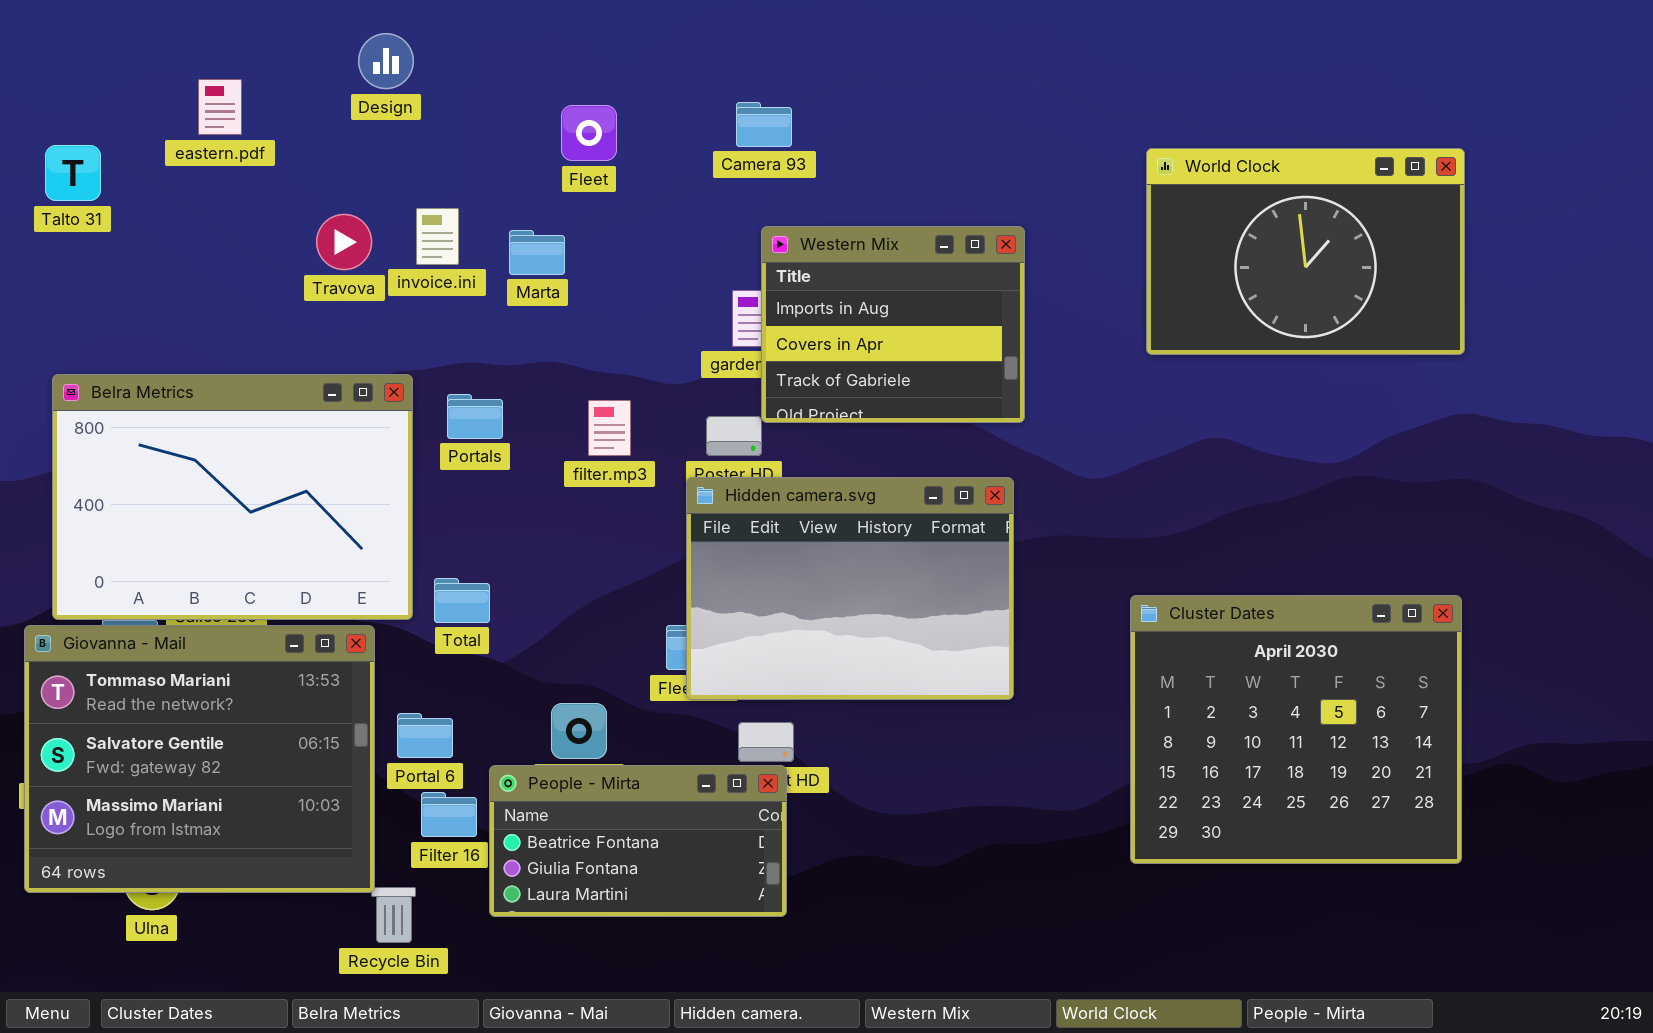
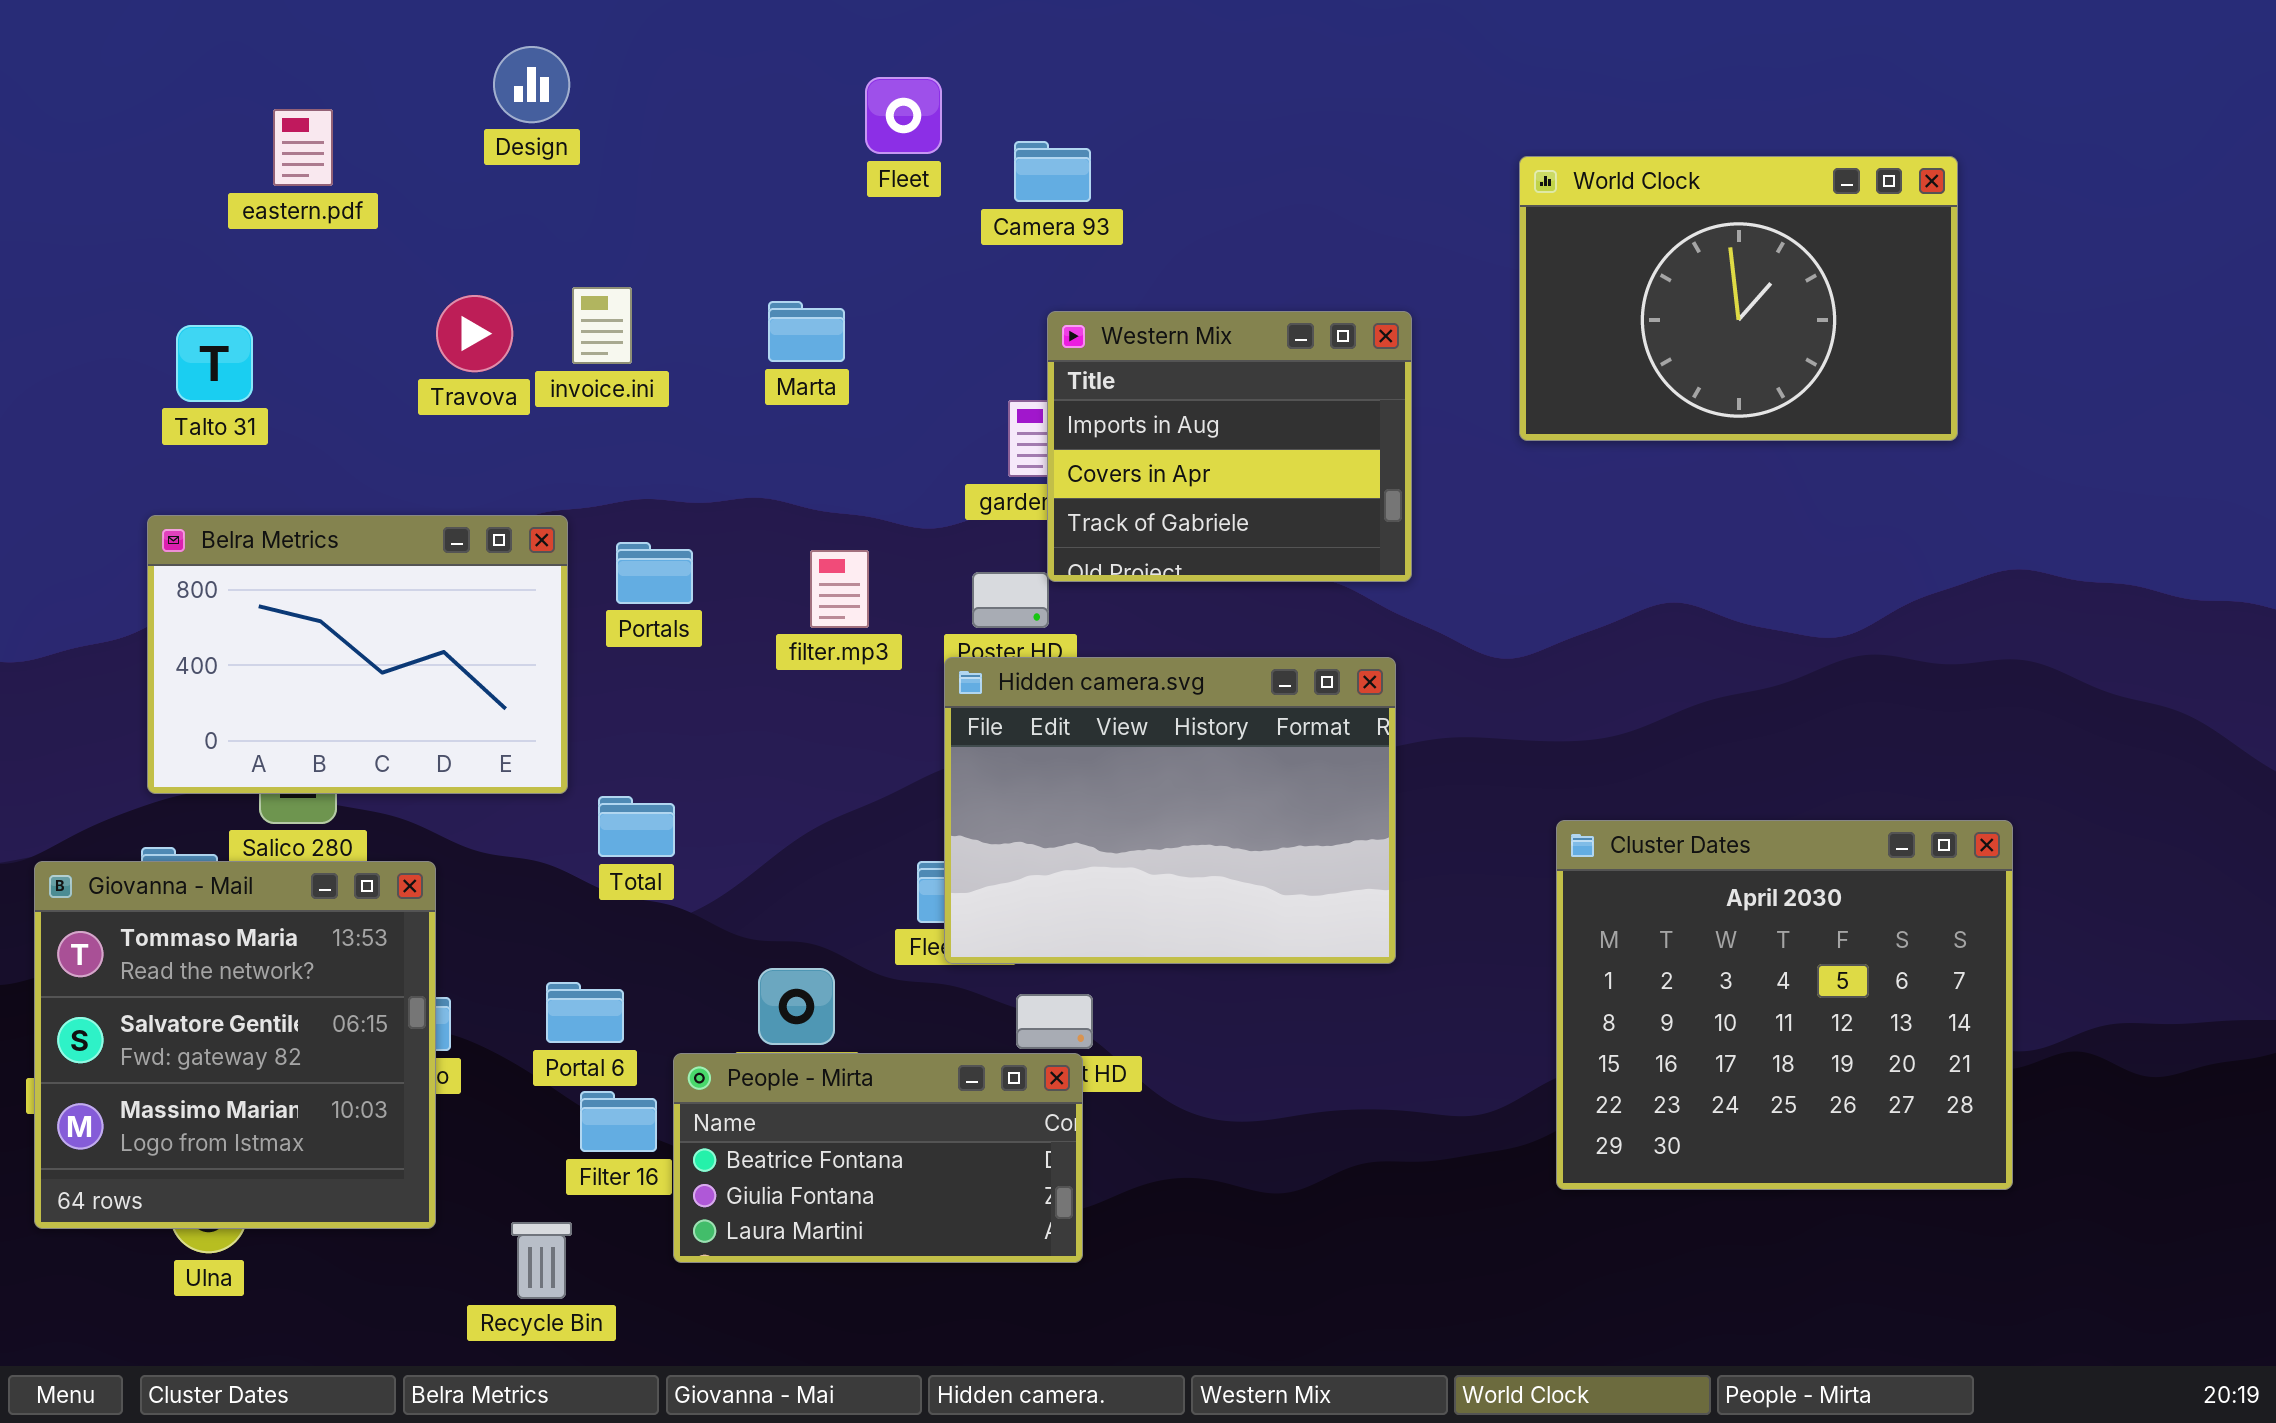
Fleet: [561,105,617,161] -> [865,77,942,154], moved
Talto 31: [45,145,101,201] -> [176,325,253,402], moved
World Clock: [1146,148,1465,355] -> [1519,156,1958,441], moved
Marta: [509,230,565,275] -> [768,301,845,362], moved
Belra Metrics: [52,374,413,620] -> [147,515,568,794], resized
Giovanna - Mail: [24,625,375,893] -> [34,861,436,1229], resized

